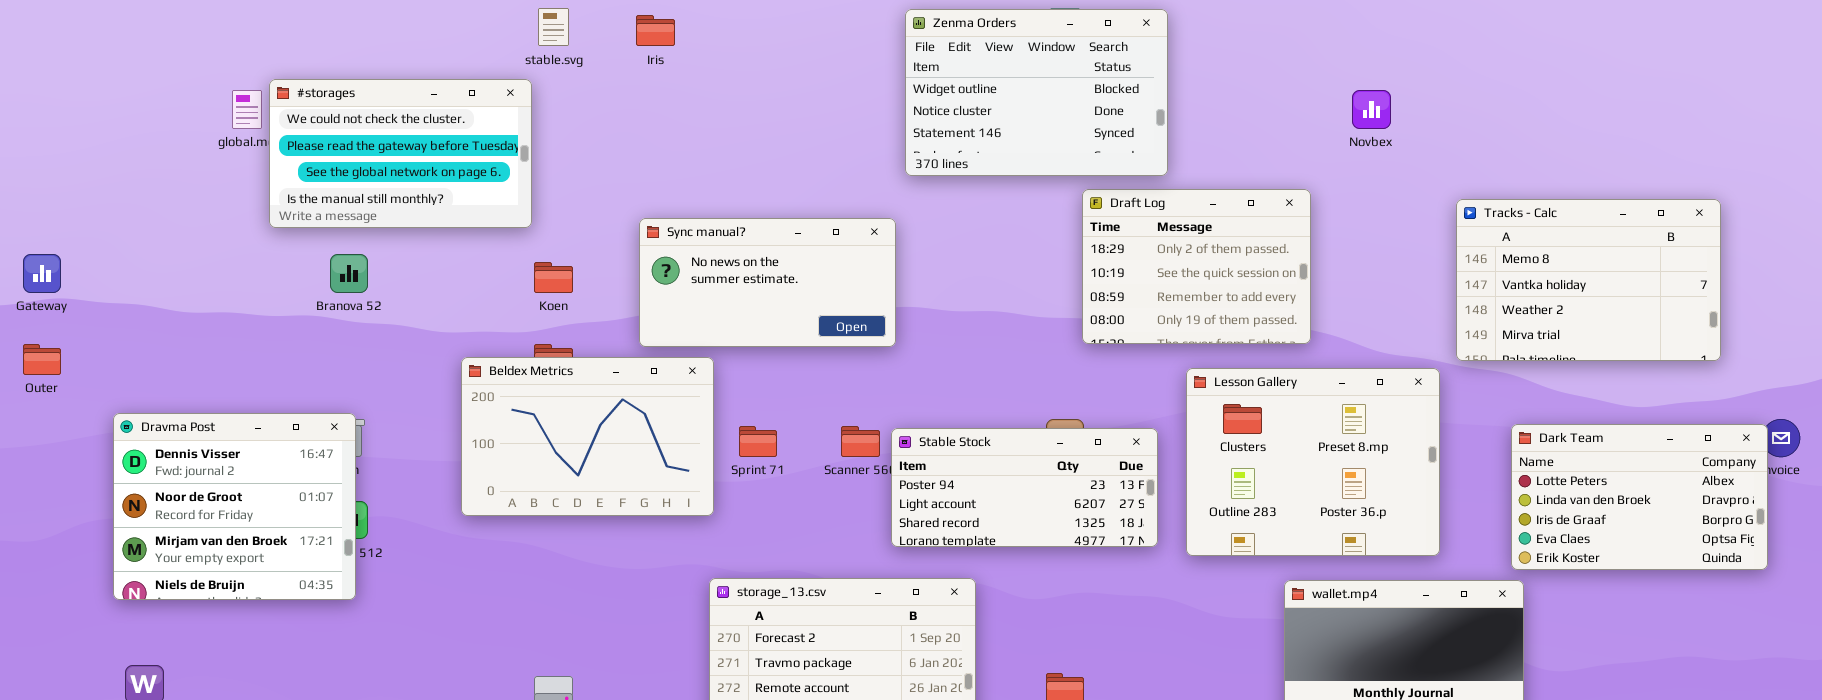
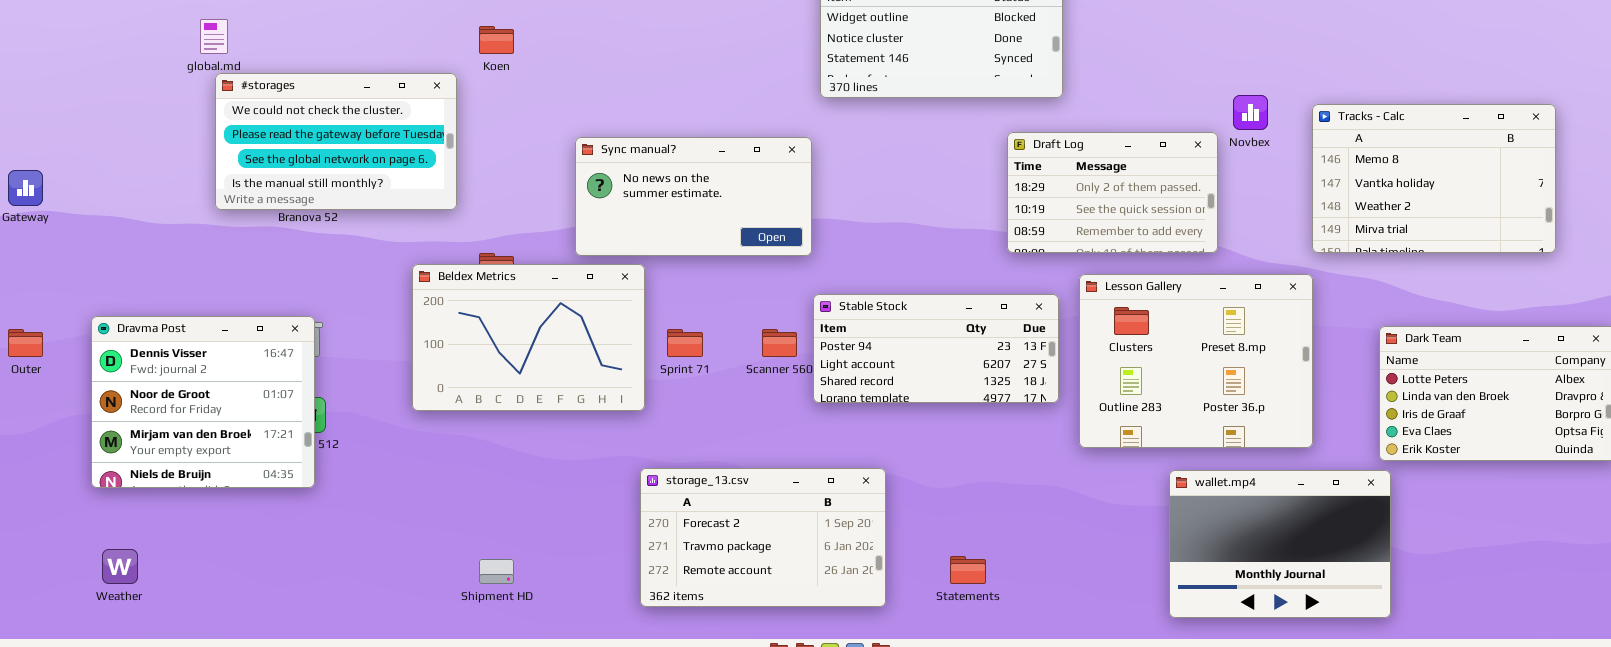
#storages: [269,79,532,228] -> [215,73,457,210], moved
Novbex: [1352,90,1391,129] -> [1233,95,1268,130], moved
Draft Log: [1082,189,1311,344] -> [1007,132,1218,253], moved, resized
Tracks - Calc: [1456,199,1721,361] -> [1312,104,1556,253], moved
Koen: [534,262,573,293] -> [479,26,514,54], moved
Outer: [23,344,61,375] -> [8,329,43,357], moved
Stable Stock: [891,428,1158,547] -> [813,294,1059,403], moved

